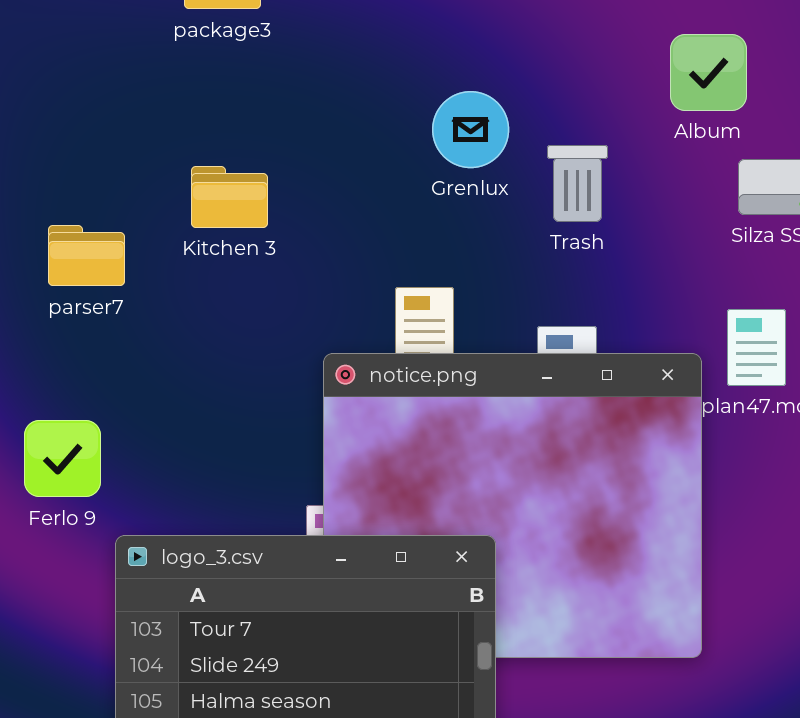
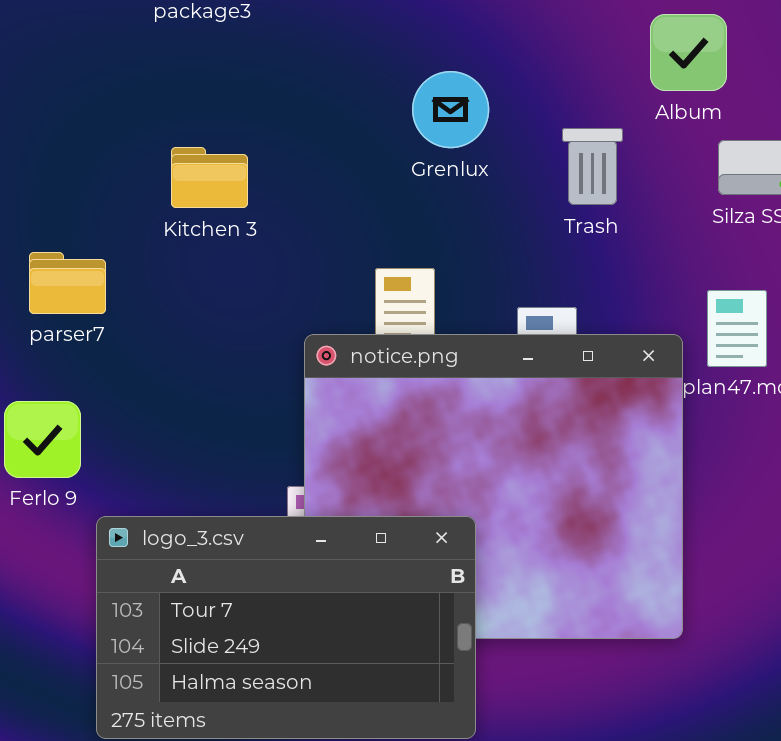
Trash: [547,145,608,222] -> [562,128,623,205], moved
parser7: [48,225,125,286] -> [29,252,106,314], moved

